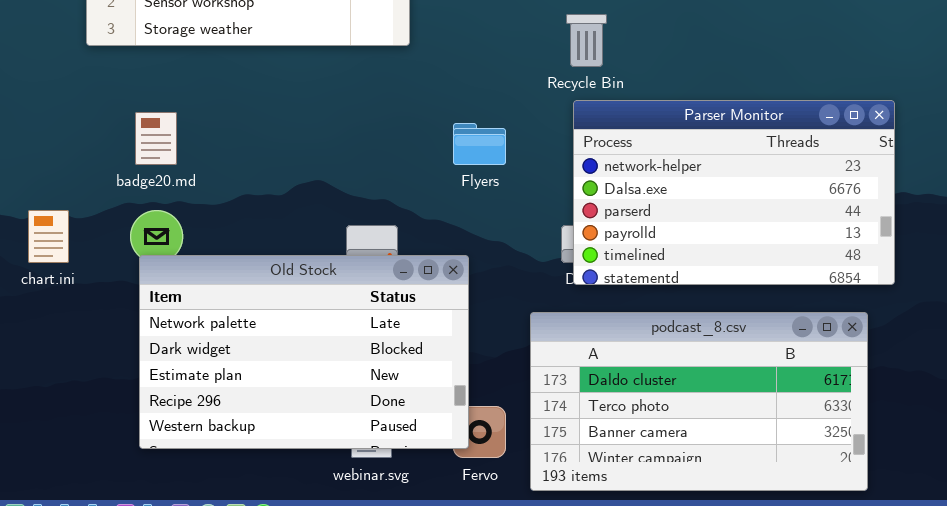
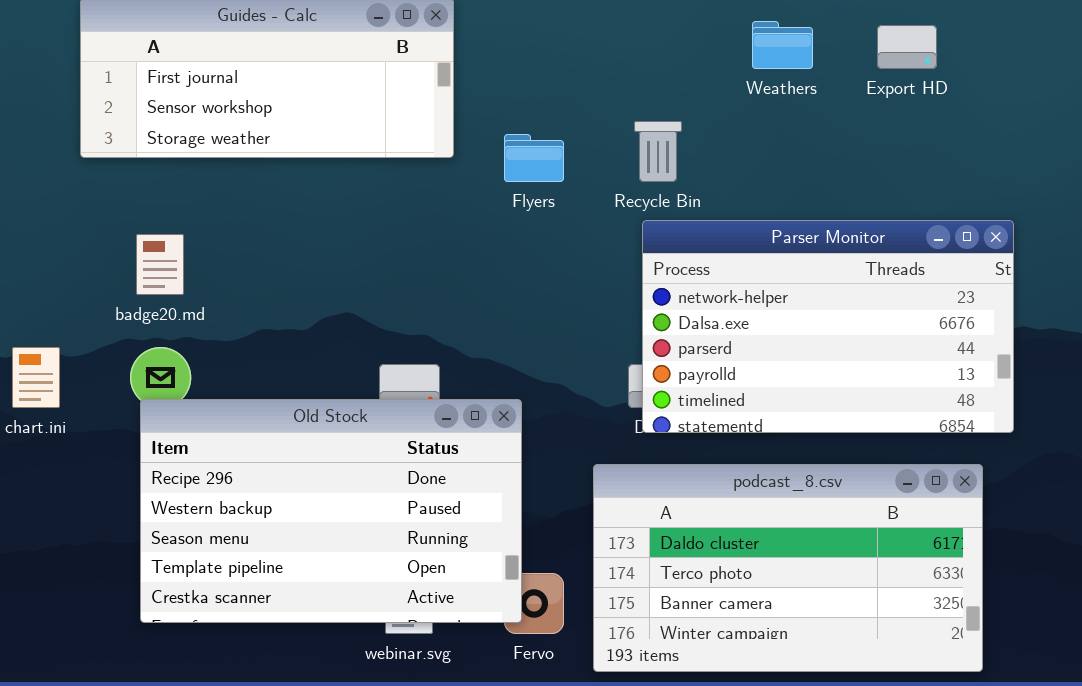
Flyers: [453,123,506,165] -> [504,134,564,182], moved
Old Stock: [139,255,469,449] -> [140,399,522,623], scrolled down 3 rows

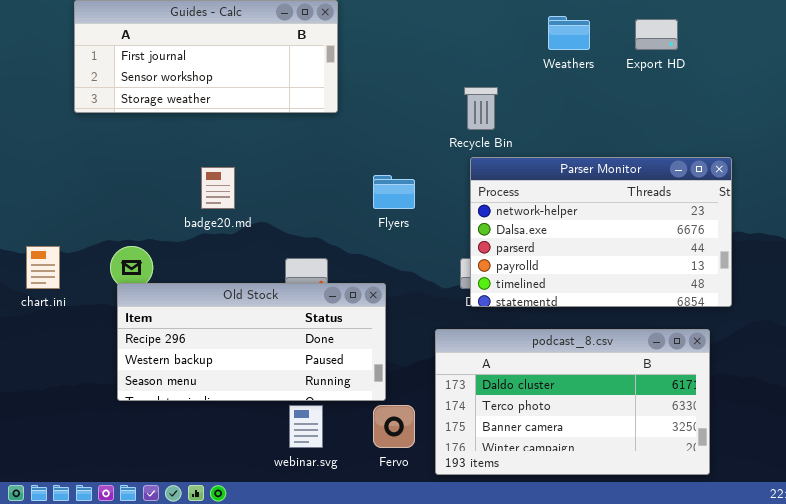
Flyers: [504,134,564,182] -> [373,175,415,209], moved
badge20.md: [136,234,184,295] -> [201,167,235,209], moved
Old Stock: [140,399,522,623] -> [117,283,386,401], resized

